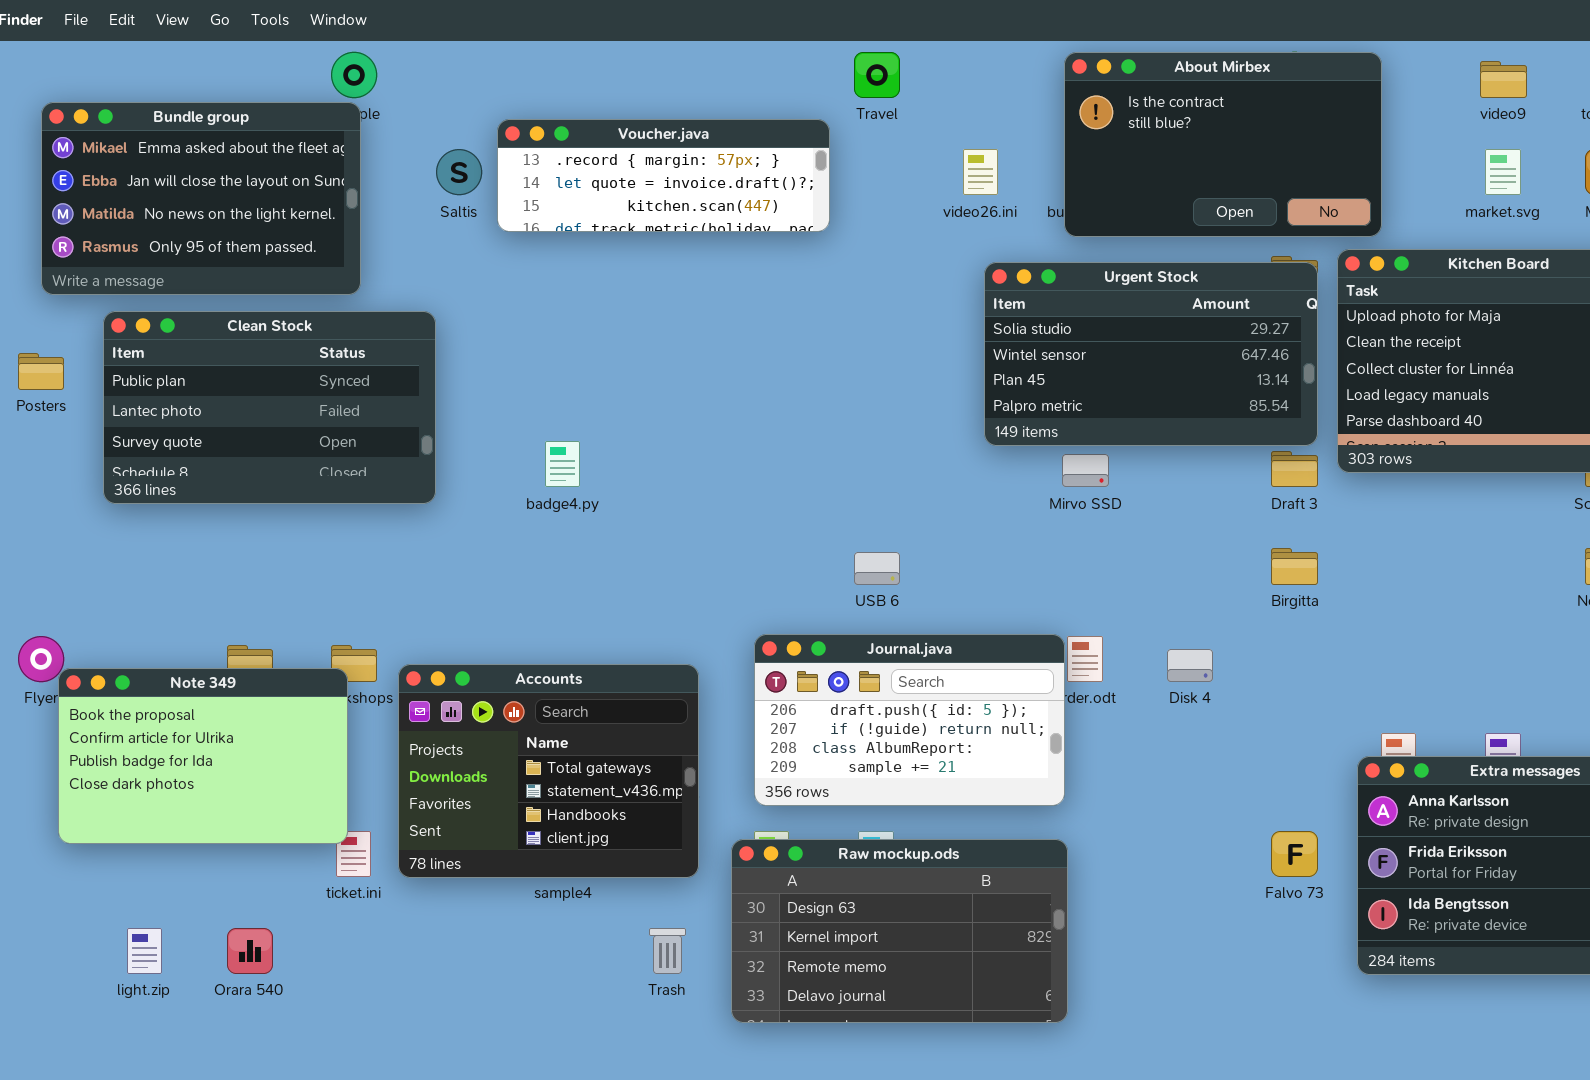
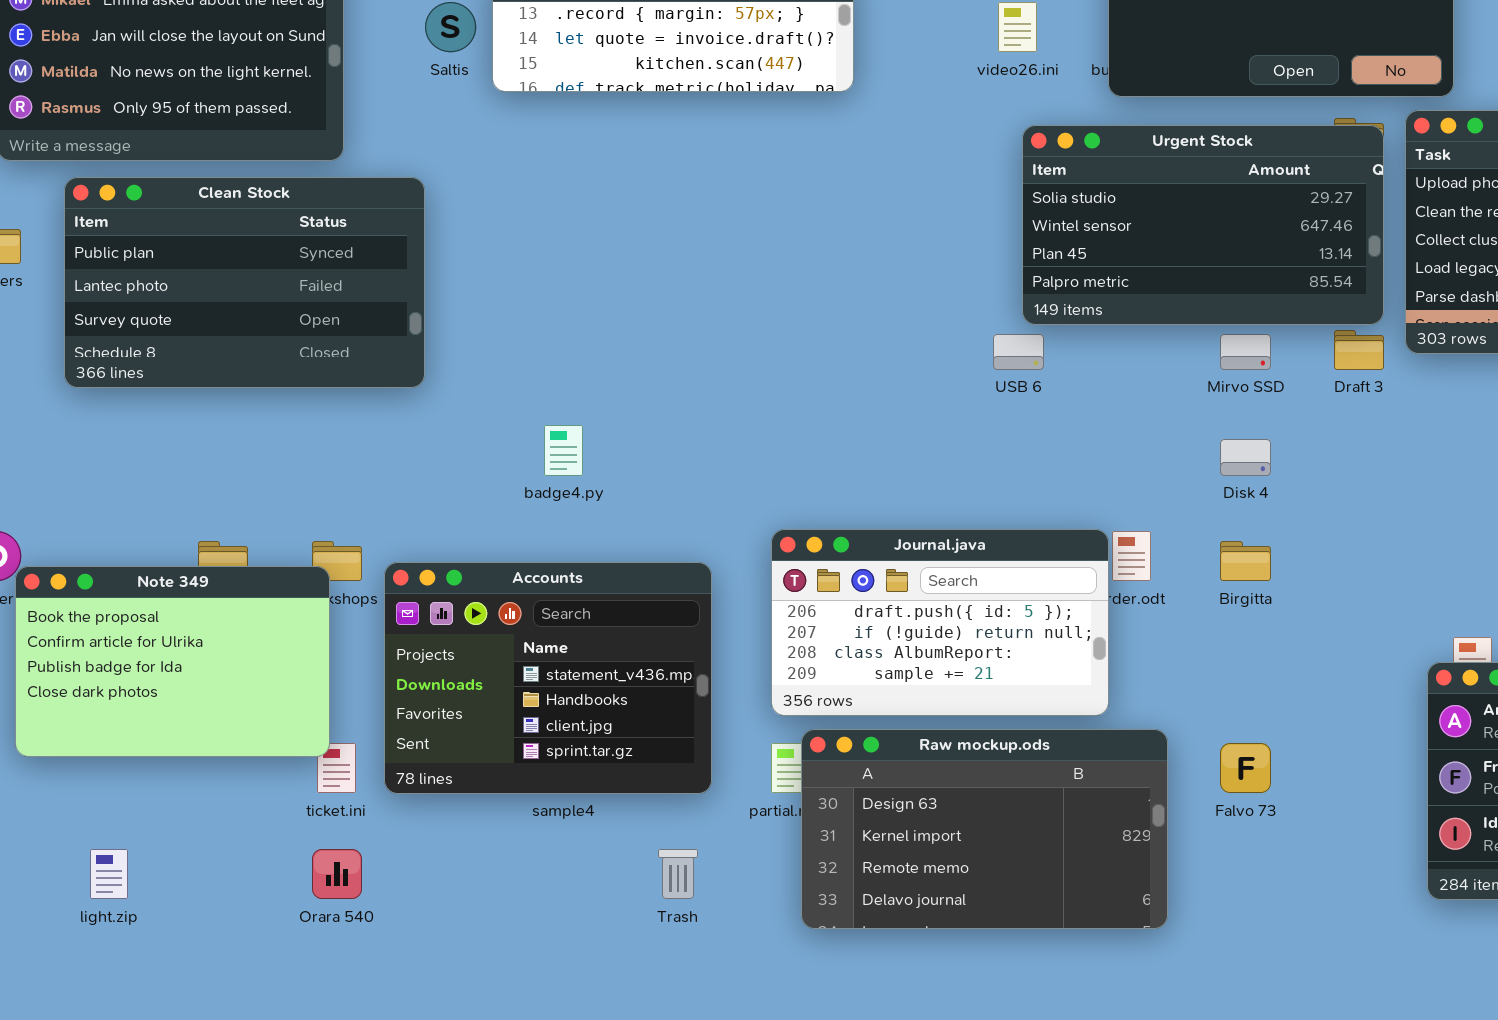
badge4.py: [545,441,580,487] -> [544,425,583,476], moved
Mirvo SSD: [1062,454,1109,487] -> [1220,334,1271,370], moved
Birgitta: [1271,548,1318,585] -> [1220,541,1271,581], moved
USB 6: [854,552,900,585] -> [993,334,1044,370], moved
Disk 4: [1167,649,1213,682] -> [1220,439,1271,476], moved
Accounts: [398,664,699,878] -> [384,562,712,794], scrolled down 1 row
Falvo 73: [1271,831,1318,877] -> [1220,743,1271,793], moved
Raw mockup.ods: [731,839,1068,1023] -> [801,729,1168,929], moved
Orara 540: [227,928,273,974] -> [312,849,362,899], moved

